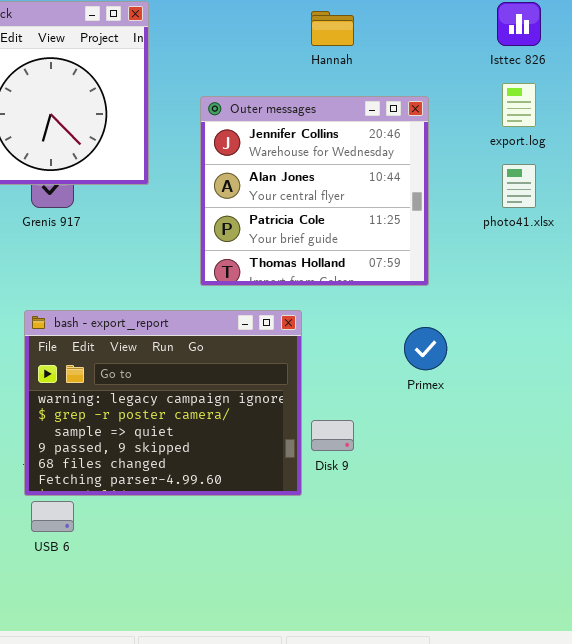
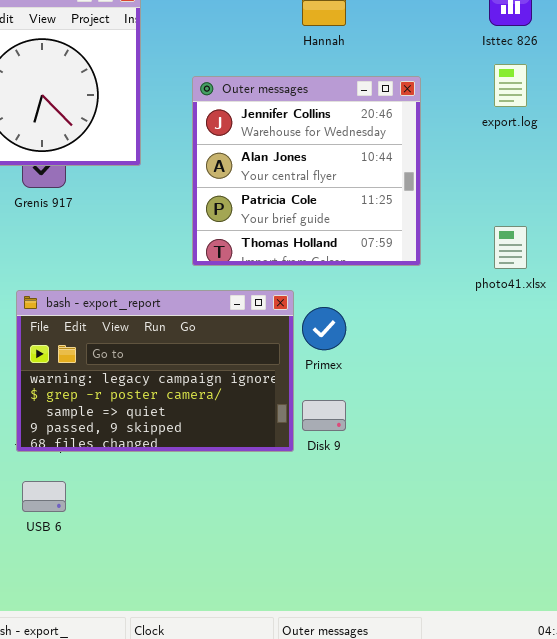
photo41.xlsx: [502,164,536,208] -> [494,226,527,269], moved
bash - export_report: [24,310,302,496] -> [16,290,294,452], resized
Primex: [404,327,447,370] -> [302,307,346,350], moved

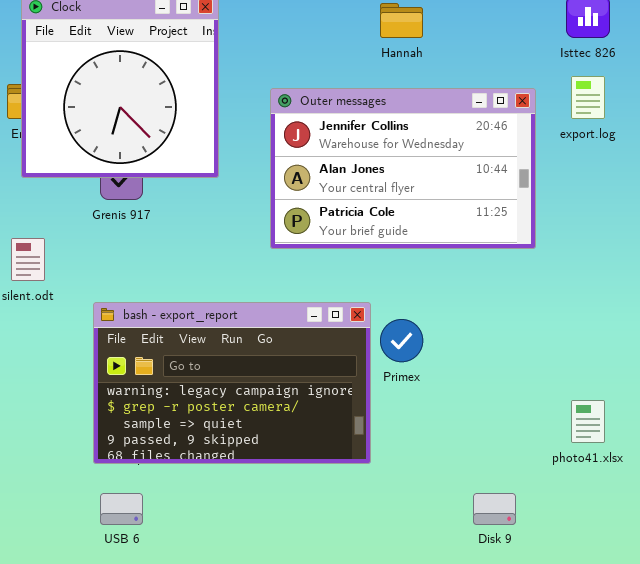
Outer messages: [192,76,421,266] -> [270,88,536,249], resized
photo41.xlsx: [494,226,527,269] -> [571,400,605,443], moved
Disk 9: [302,400,346,431] -> [473,493,516,525], moved

